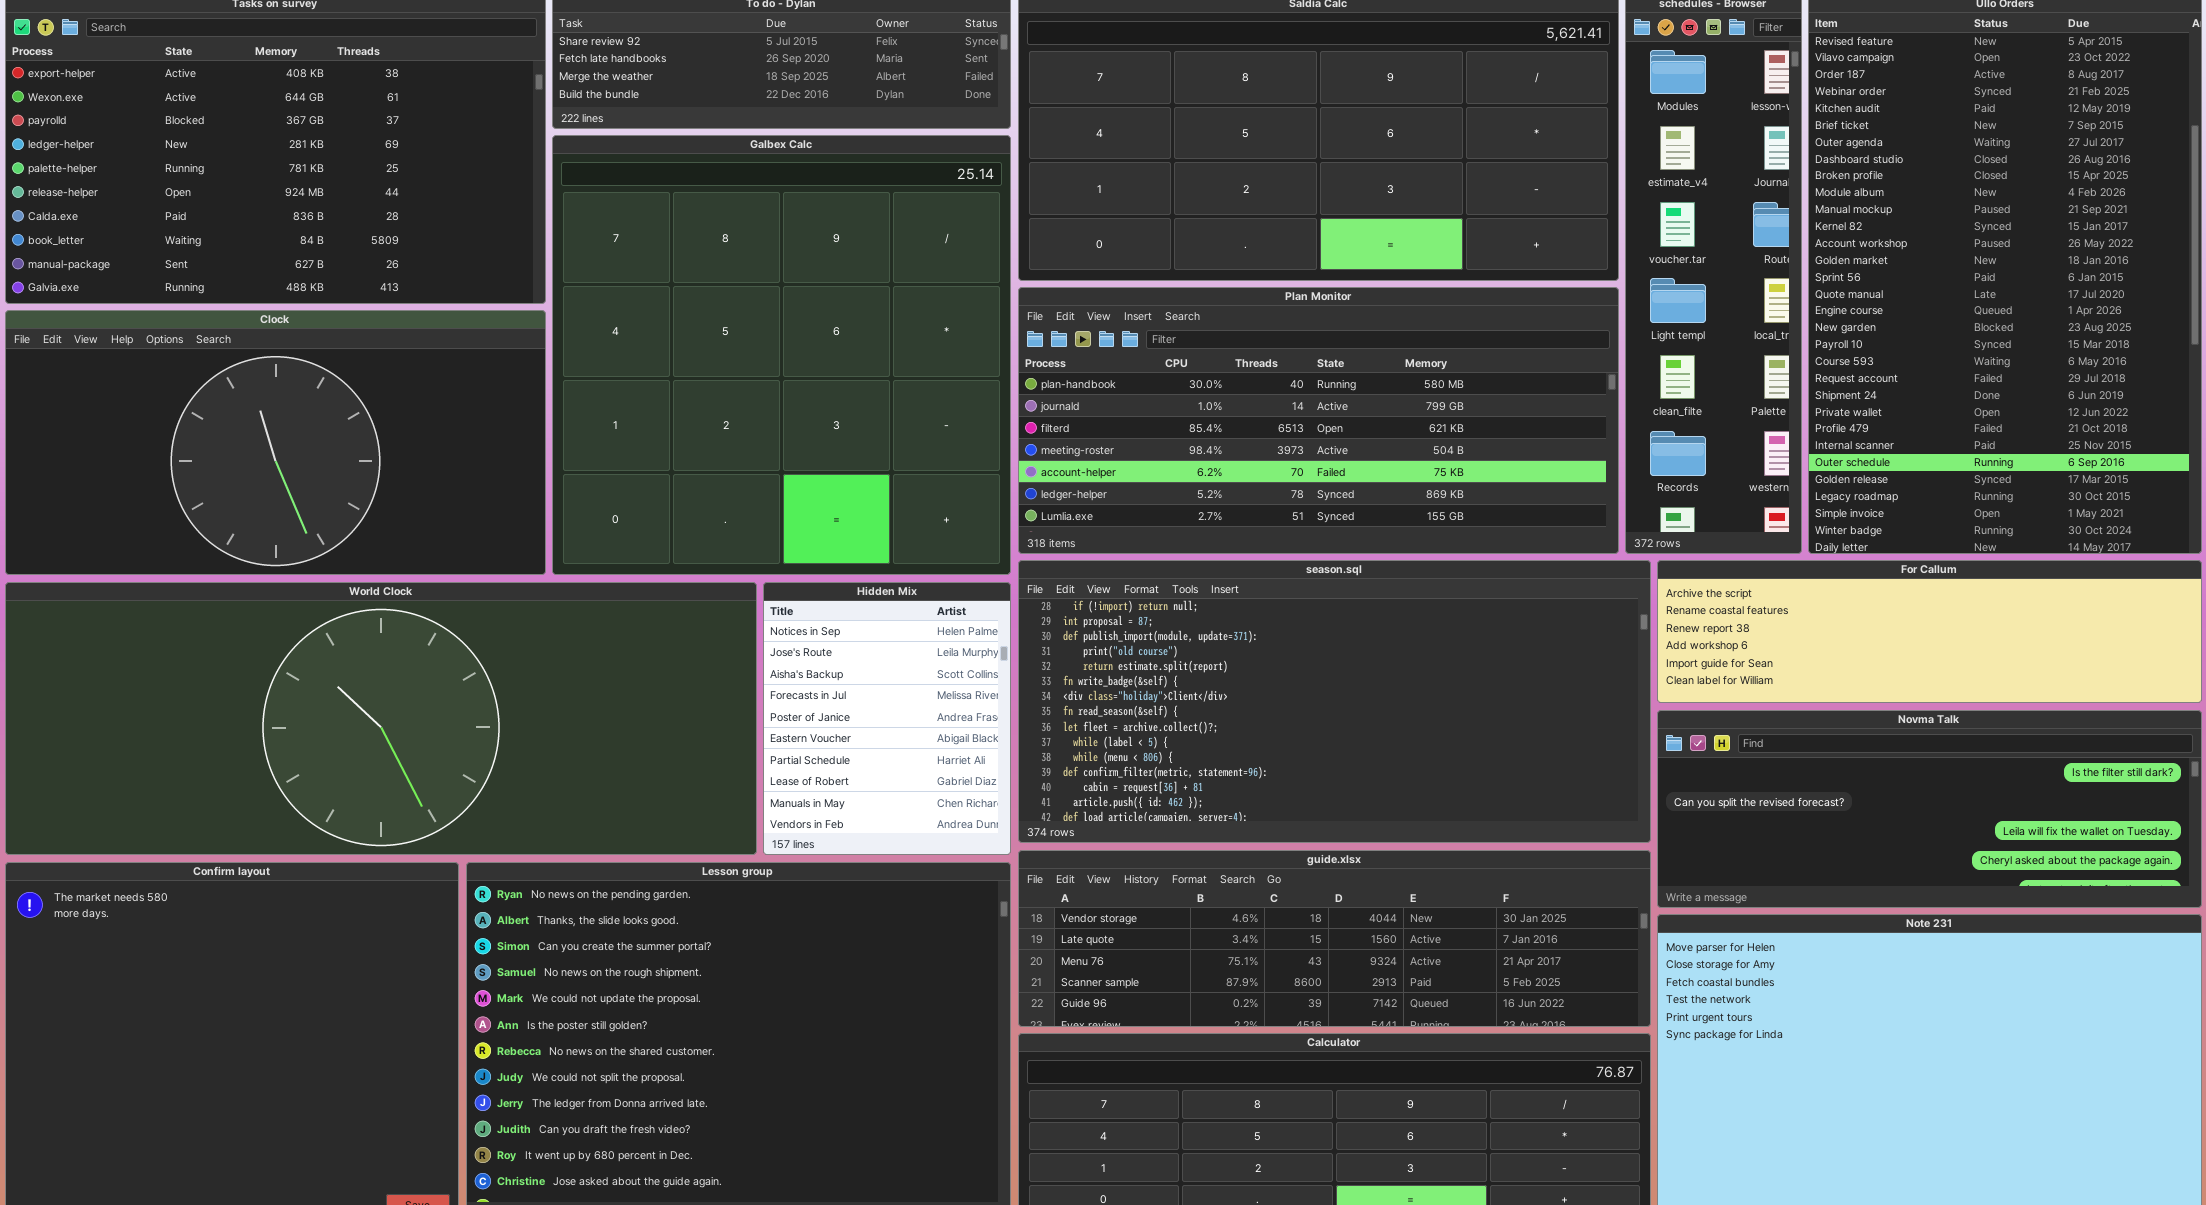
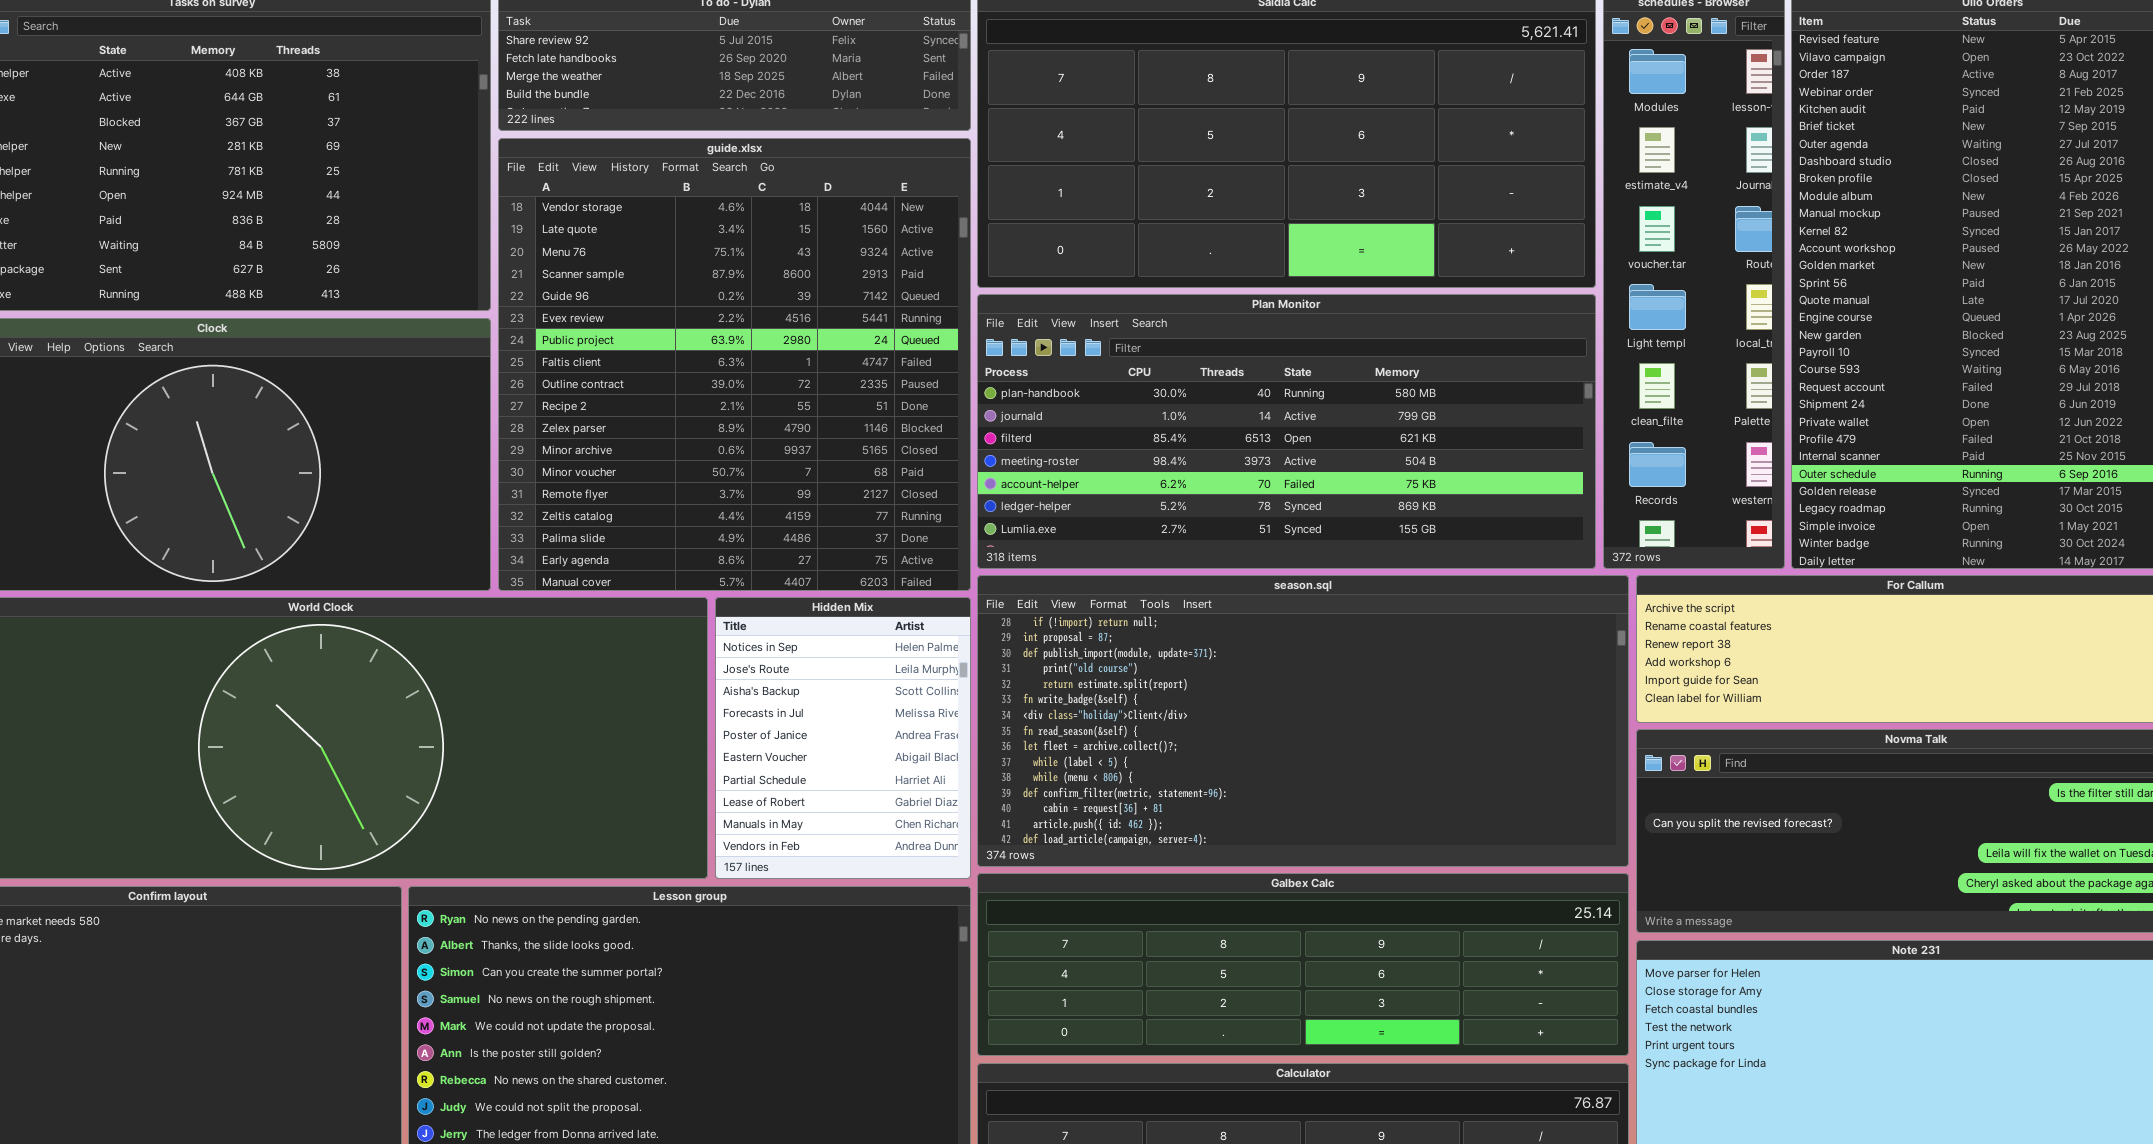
Galbex Calc: [552,135,1011,575] -> [977,873,1629,1056], moved, resized
guide.xlsx: [1018,850,1651,1027] -> [498,138,971,591], moved, resized

